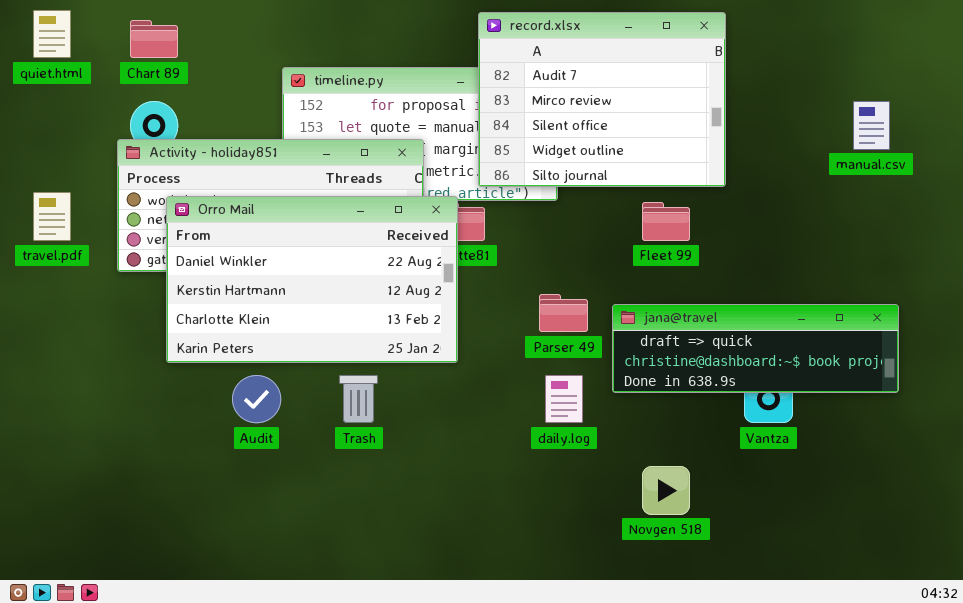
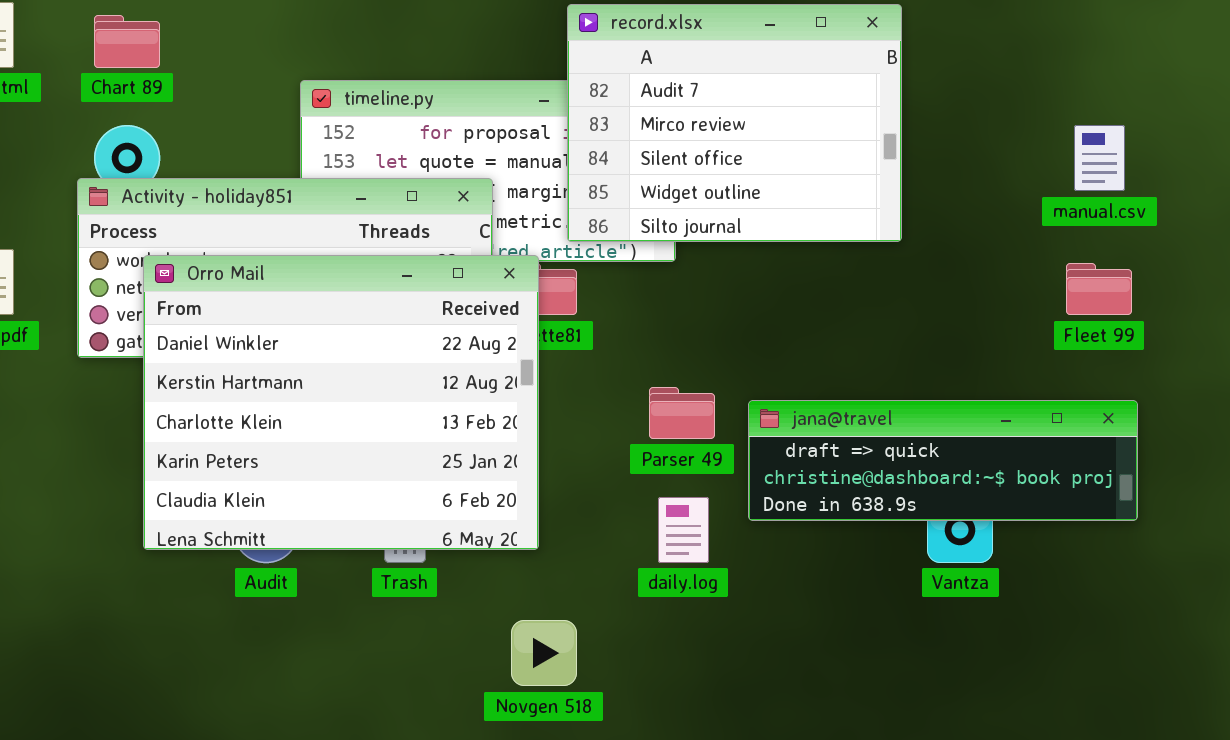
Orro Mail: [166,196,458,363] -> [143,255,539,550], resized
Fleet 99: [642,202,690,241] -> [1066,263,1132,315], moved
Novgen 518: [642,466,690,515] -> [511,620,577,686], moved

